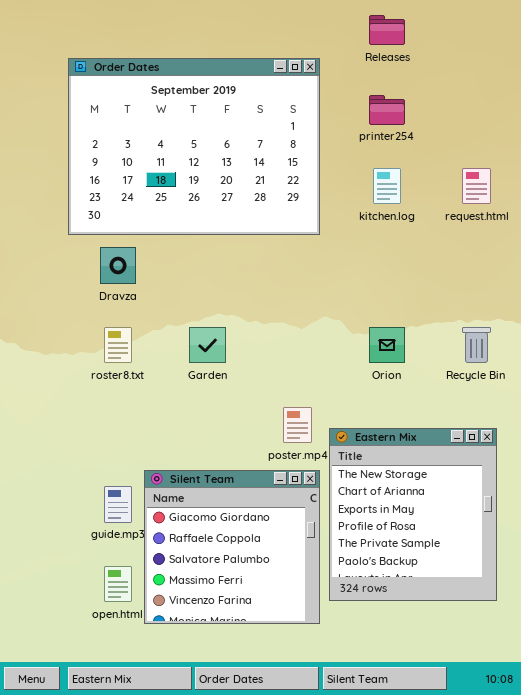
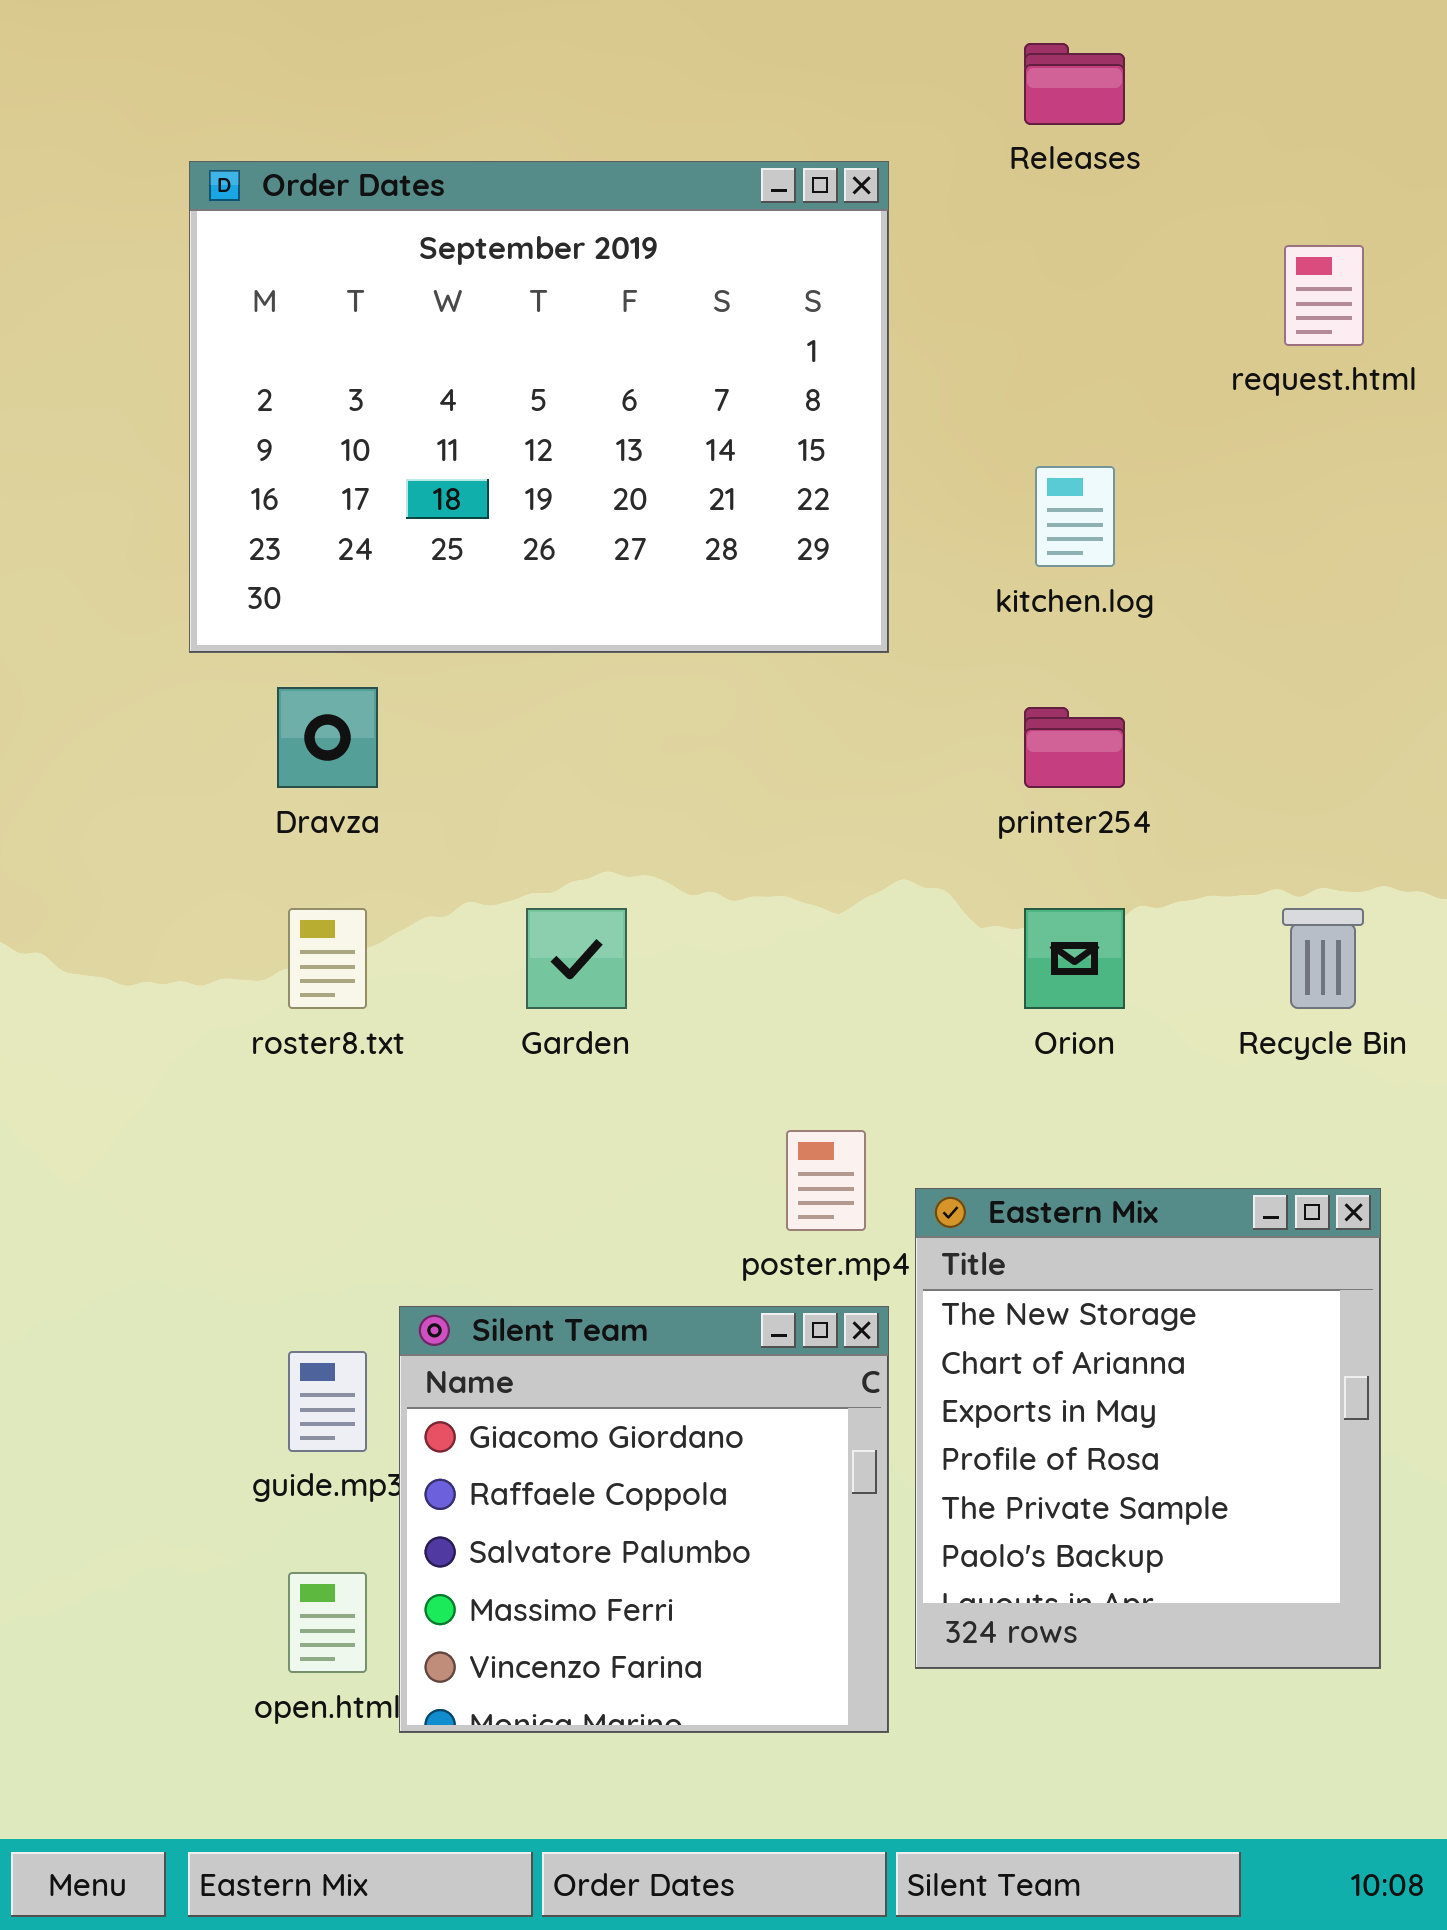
printer254: [369,95,405,125] -> [1024,707,1125,788], moved
request.html: [462,168,491,204] -> [1284,245,1364,346], moved

